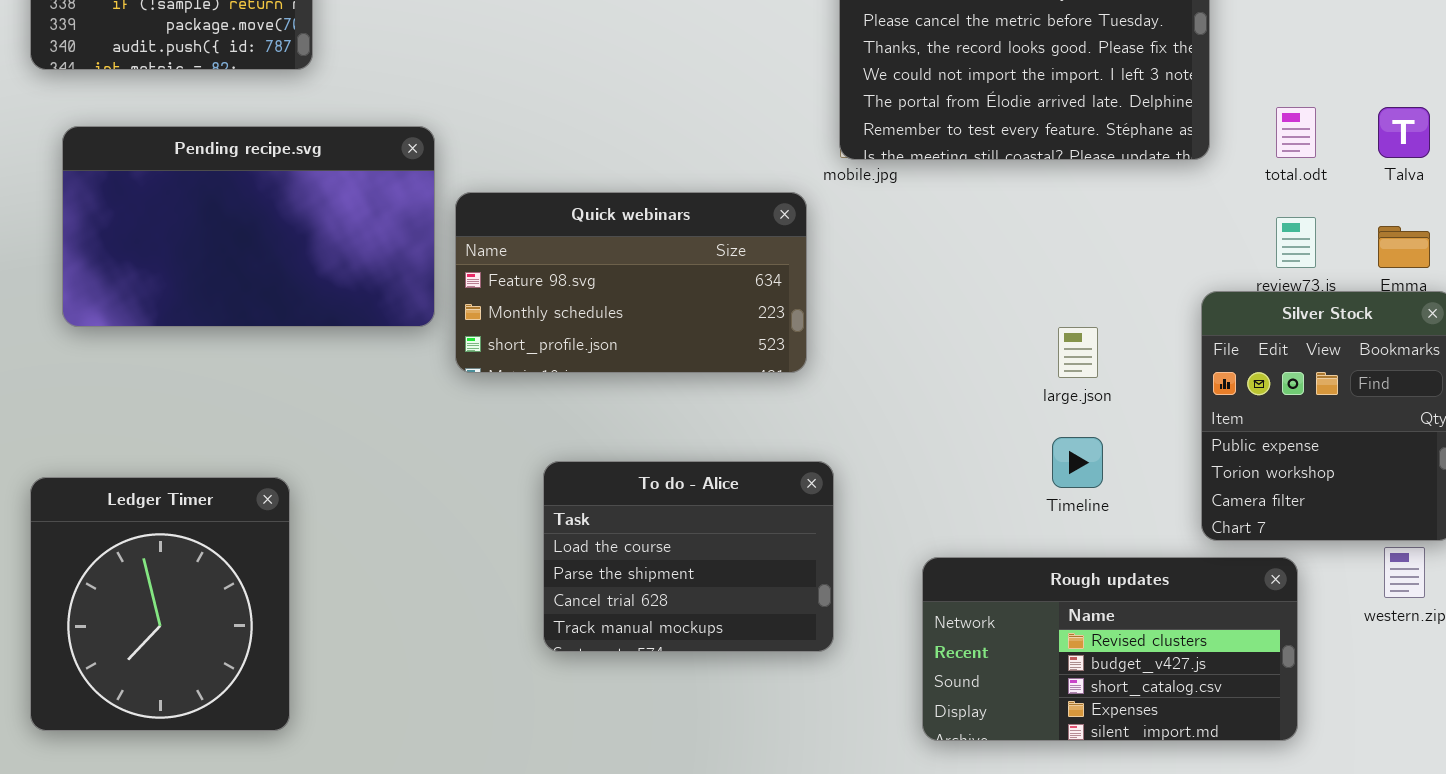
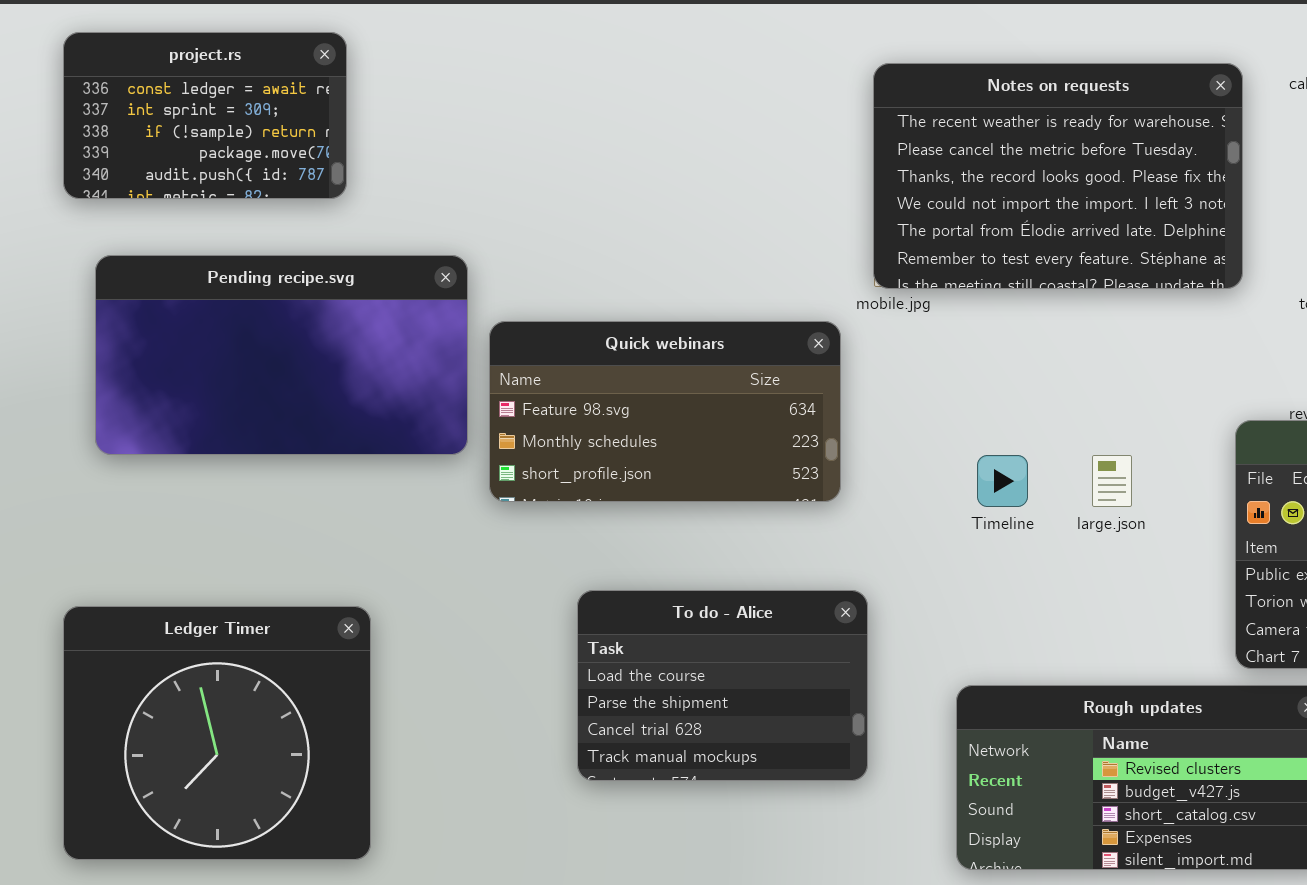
Timeline: [1052,437,1103,488] -> [977,455,1028,507], moved
Ledger Timer: [30,477,290,731] -> [63,606,371,860], resized

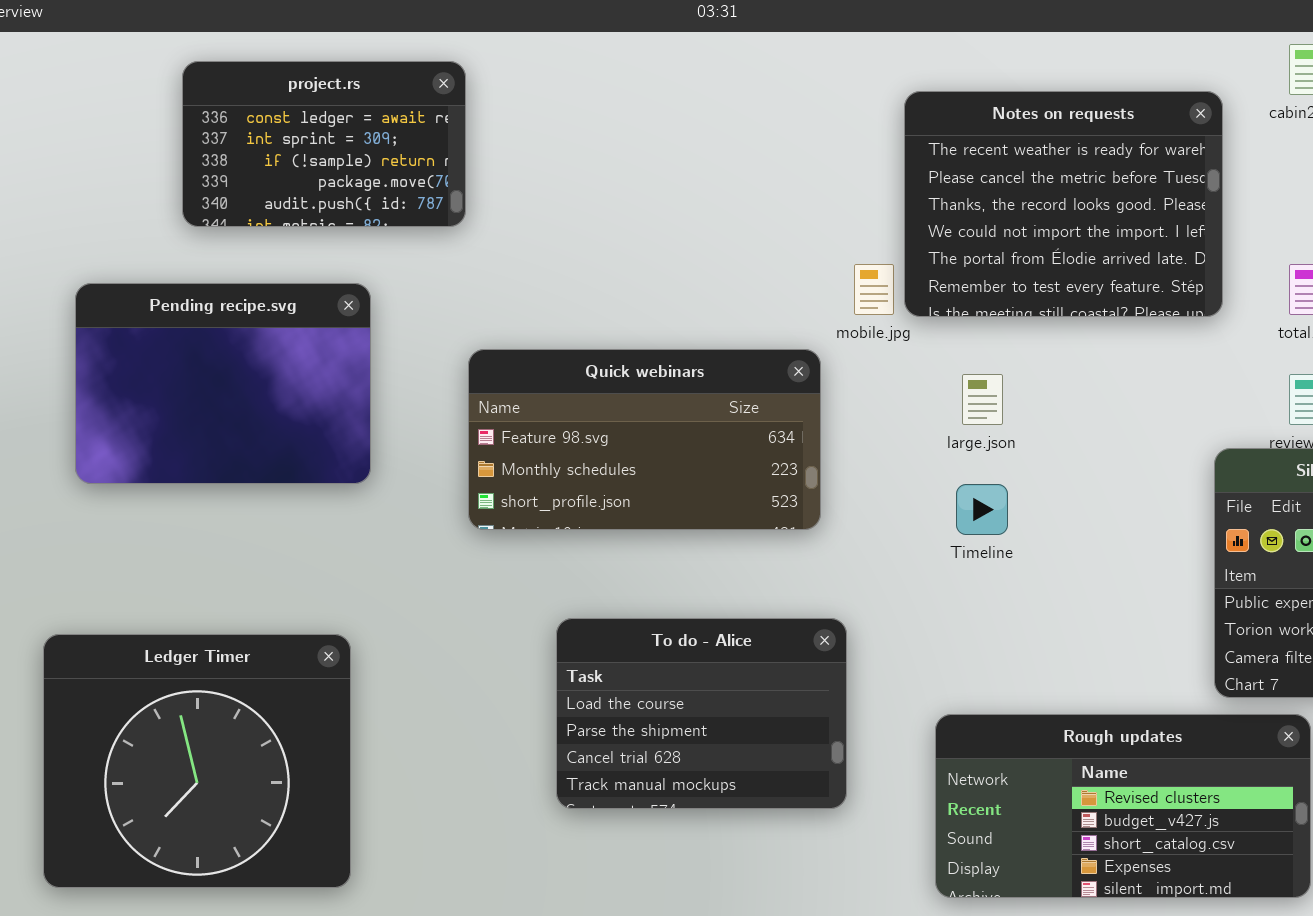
project.rs: [63,32,347,199] -> [182,61,466,227], moved
Notes on requests: [873,63,1243,289] -> [904,91,1223,317], resized
Pending recipe.svg: [95,255,468,455] -> [75,283,371,484], resized
large.json: [1092,455,1132,507] -> [962,374,1003,425], moved

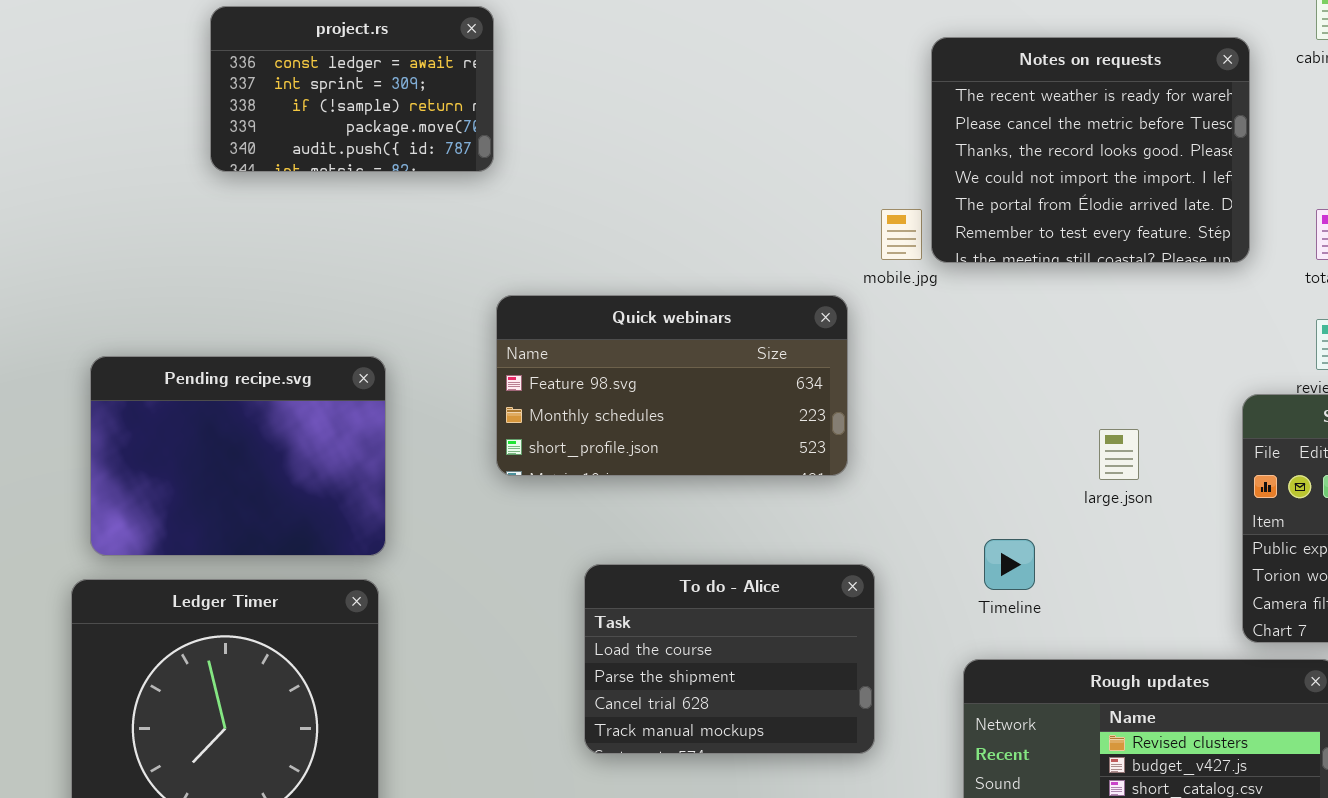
Pending recipe.svg: [75,283,371,484] -> [90,356,386,556], moved
large.json: [962,374,1003,425] -> [1099,429,1139,480], moved
Timeline: [956,484,1008,535] -> [984,539,1035,590], moved

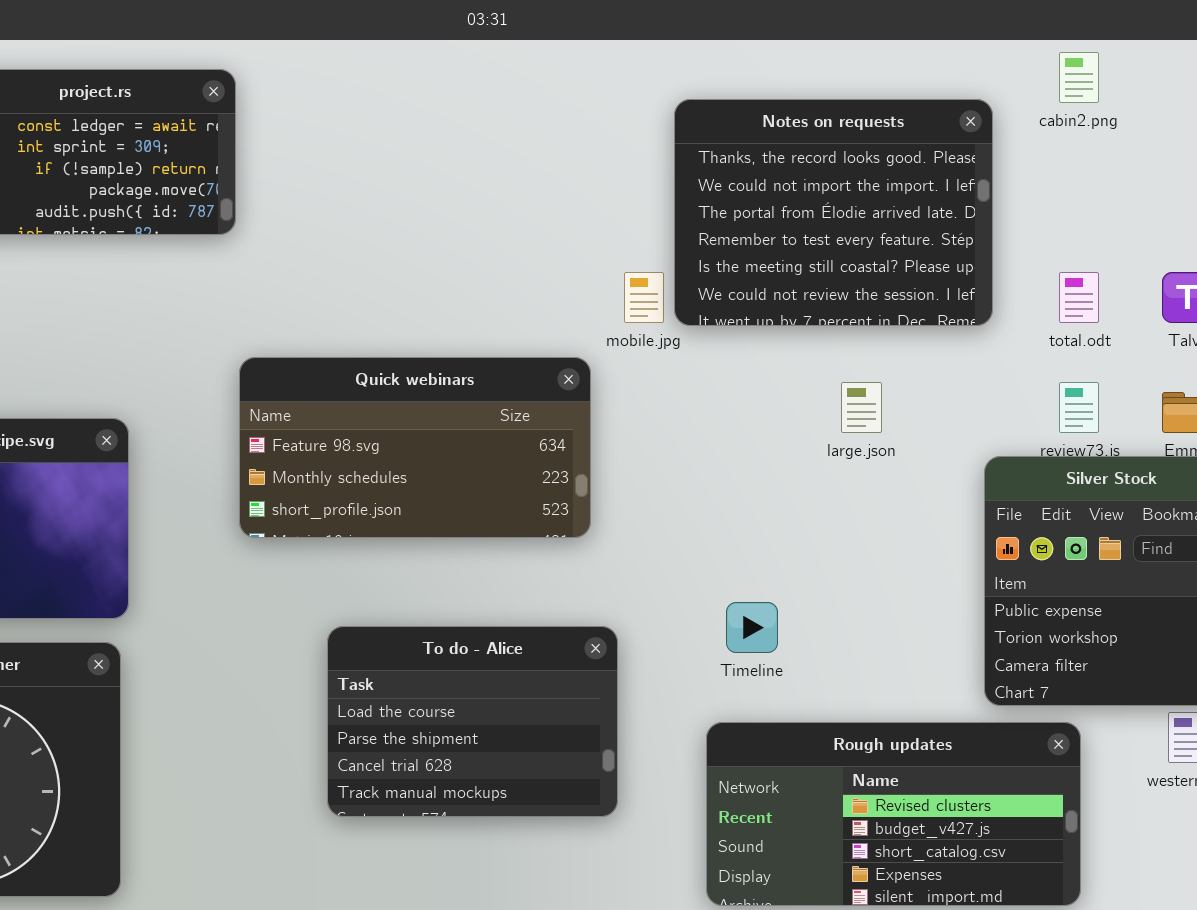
Notes on requests: [931,37,1250,263] -> [674,99,993,326], scrolled down 2 rows
large.json: [1099,429,1139,480] -> [841,382,882,433], moved

